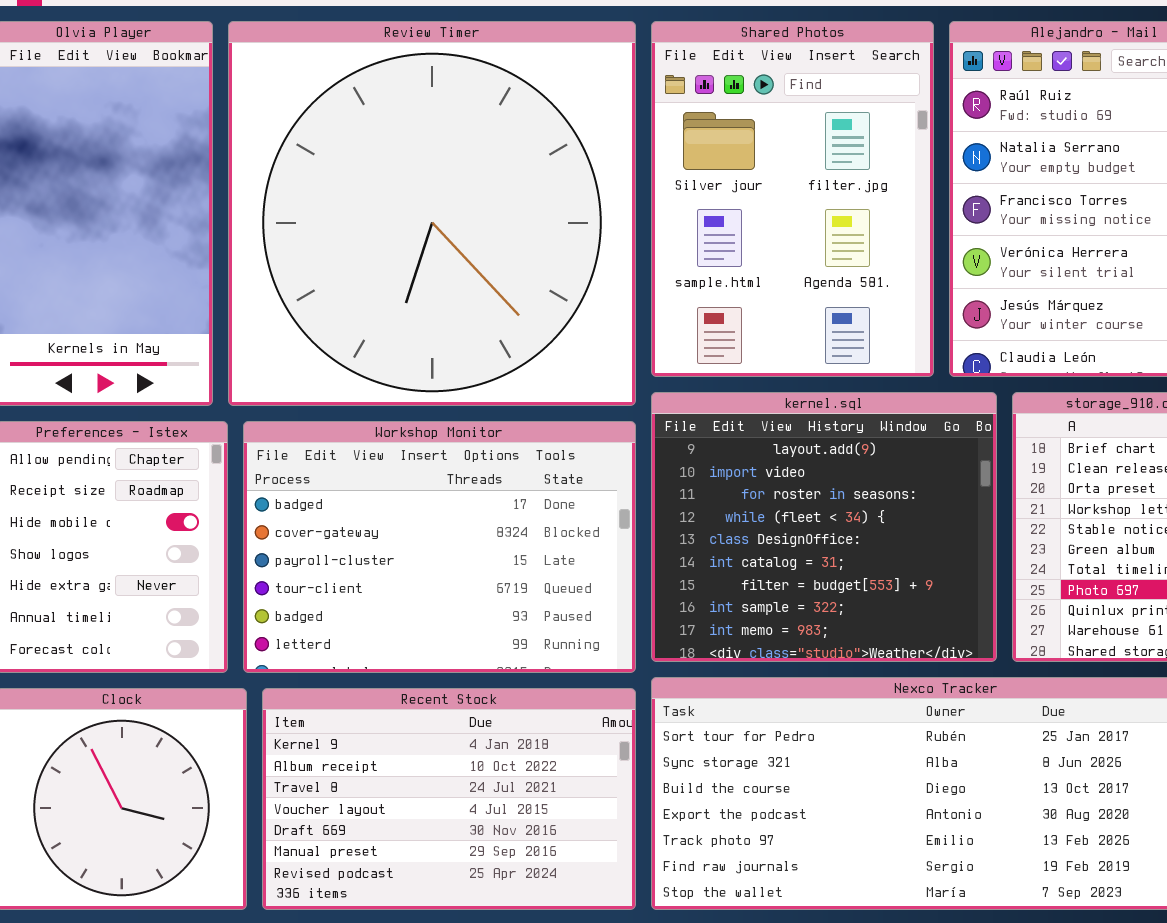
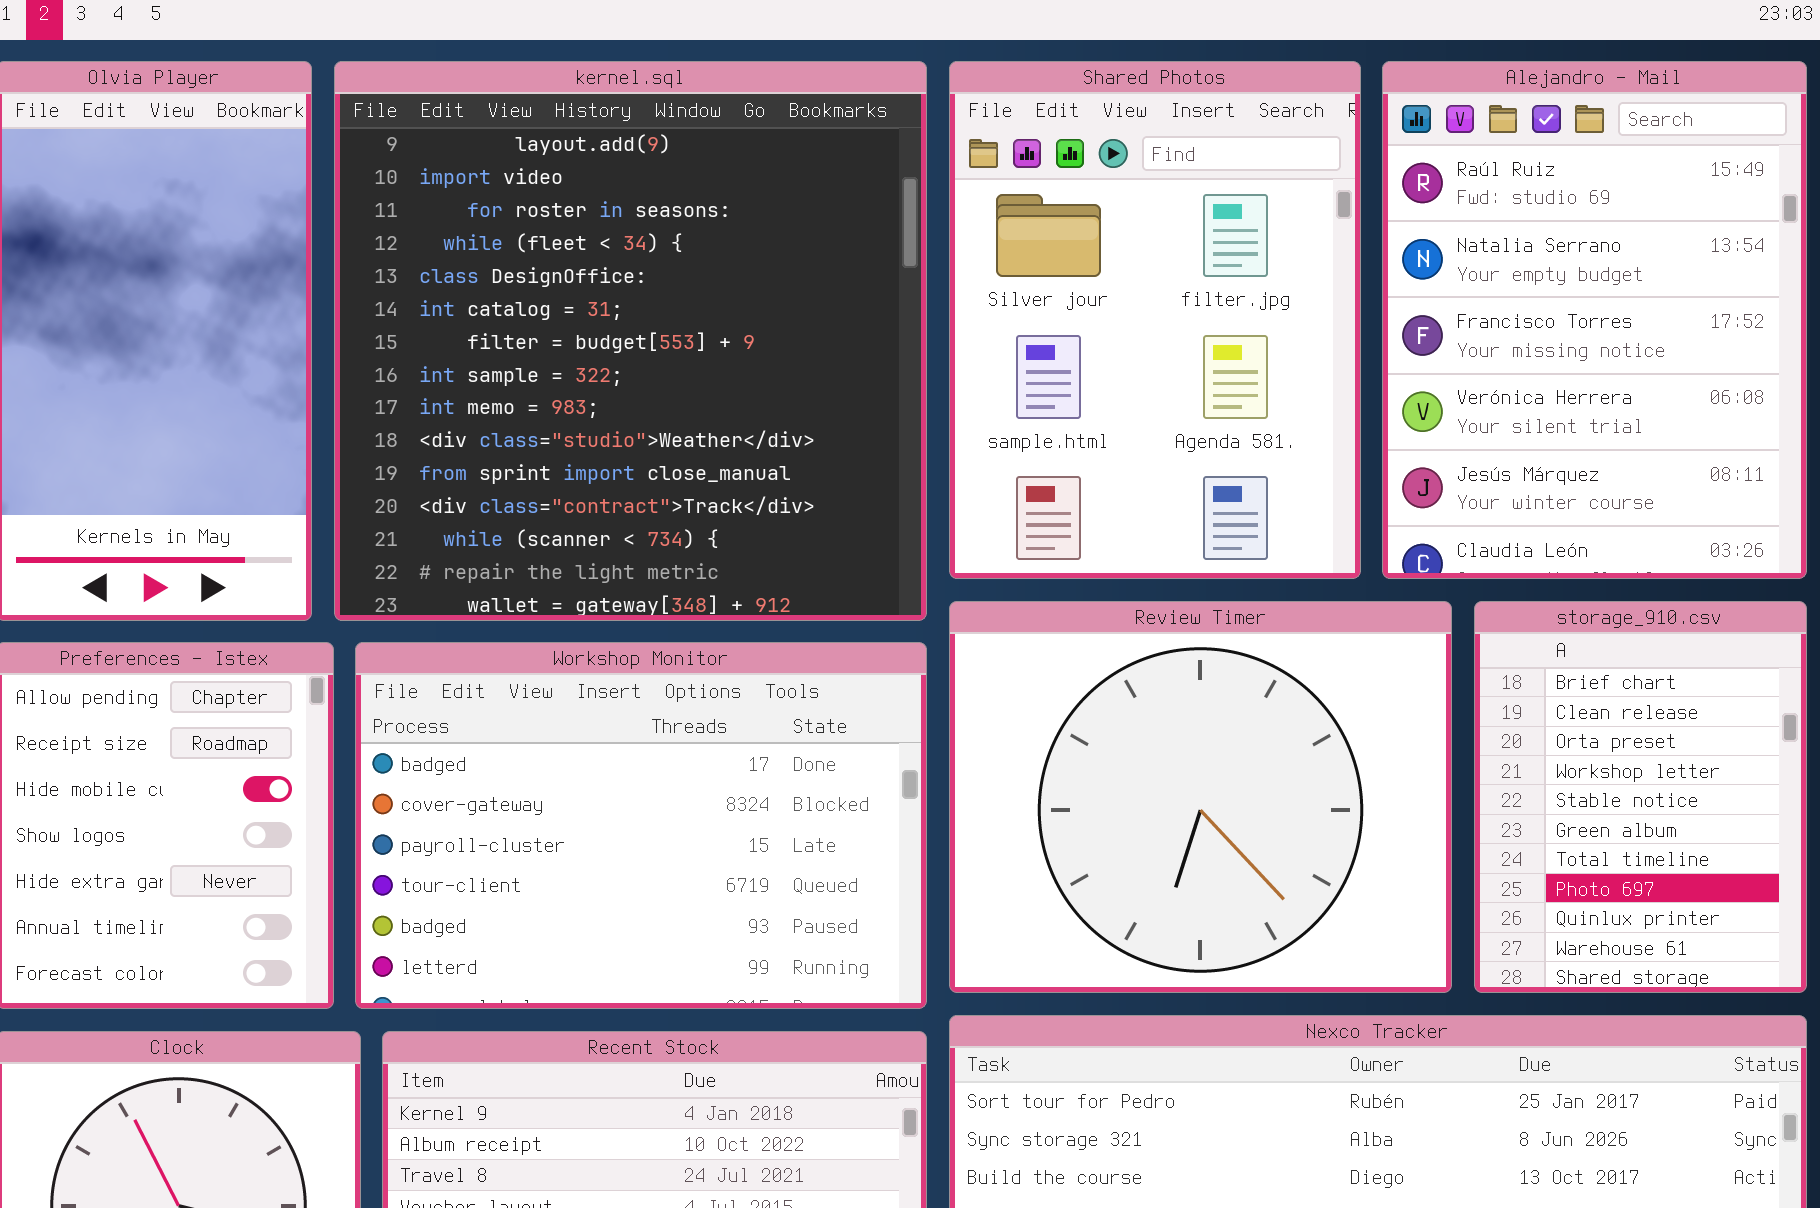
Review Timer: [228,21,636,406] -> [949,601,1452,993], moved, resized
kernel.sql: [651,392,997,662] -> [334,61,927,621], moved, resized

